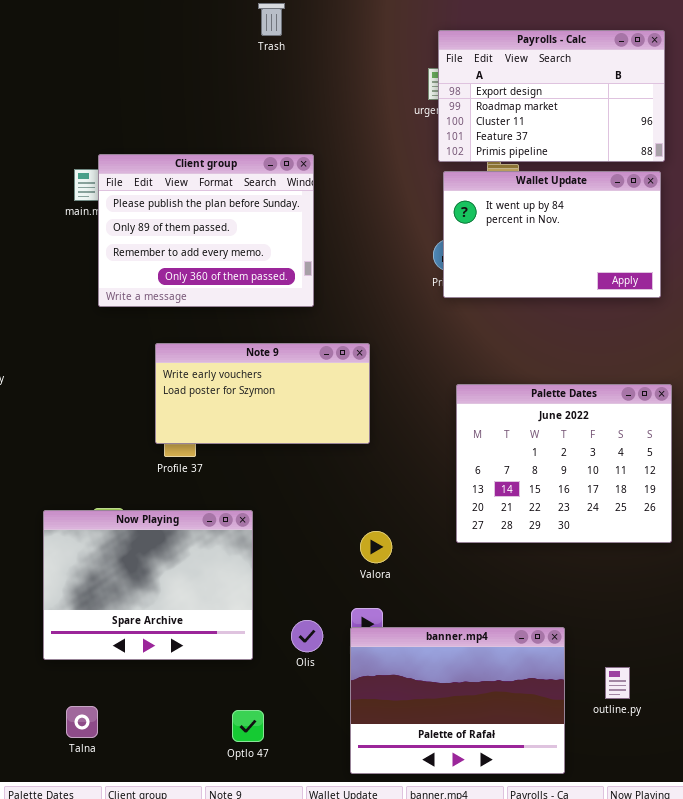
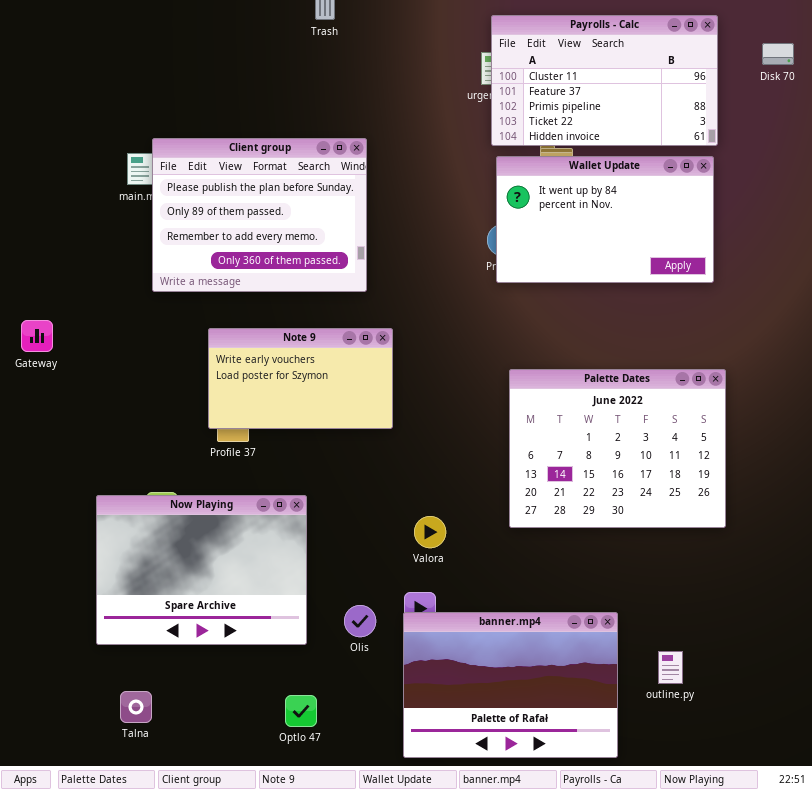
Payrolls - Calc: [438,30,665,162] -> [491,15,718,146], scrolled down 2 rows
Note 9: [155,343,370,444] -> [208,328,393,429], resized

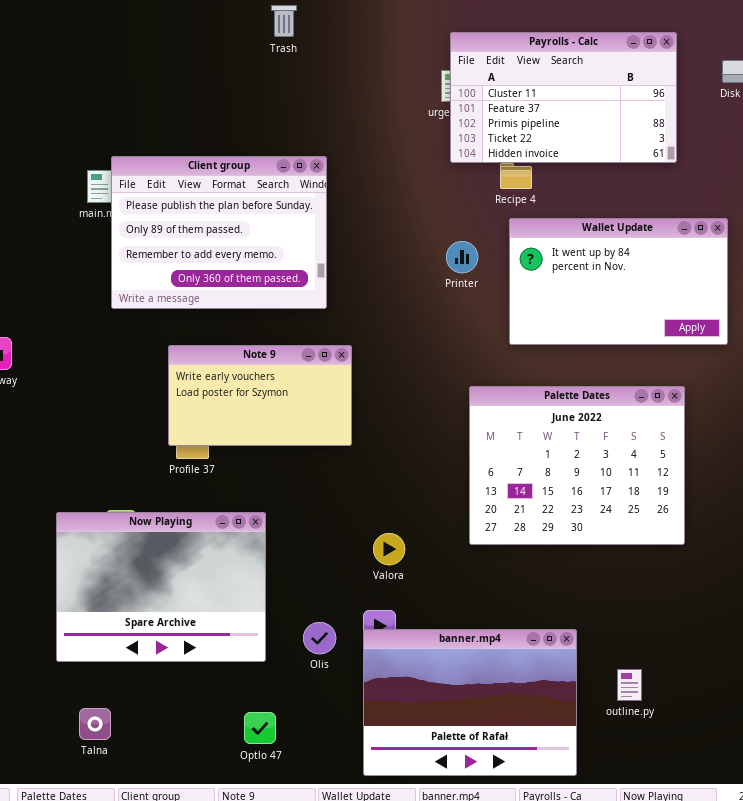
Wallet Update: [496,156,714,283] -> [509,218,728,345], moved

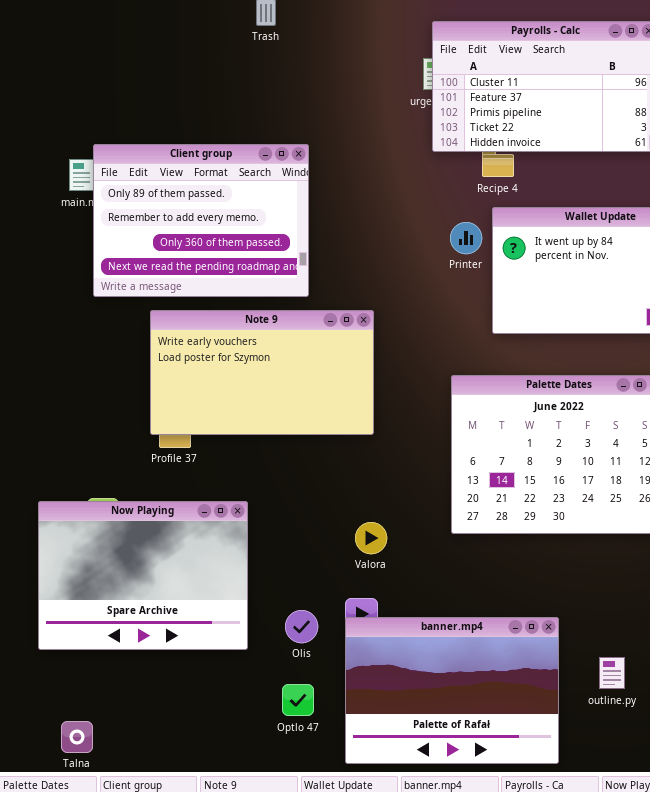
Client group: [111,156,327,309] -> [93,144,309,297], scrolled down 1 row
Printer: [446,241,478,273] -> [450,222,482,254], moved
Note 9: [168,345,352,446] -> [150,310,374,435], resized
Talna: [79,708,111,740] -> [61,721,93,753], moved
Optlo 47: [244,712,276,744] -> [282,684,314,716], moved

